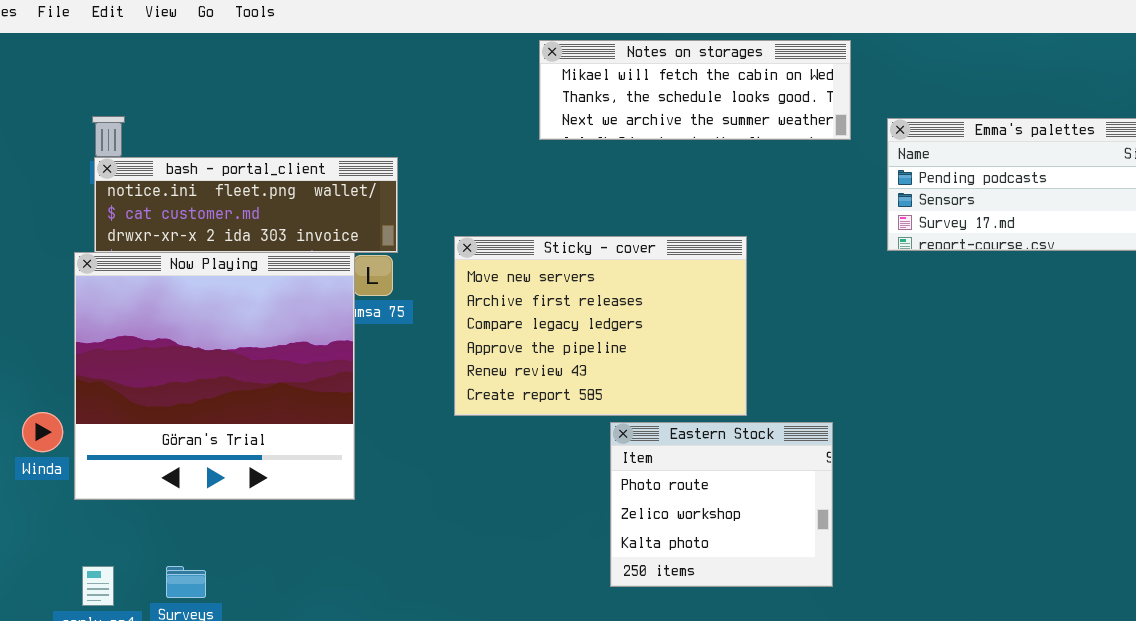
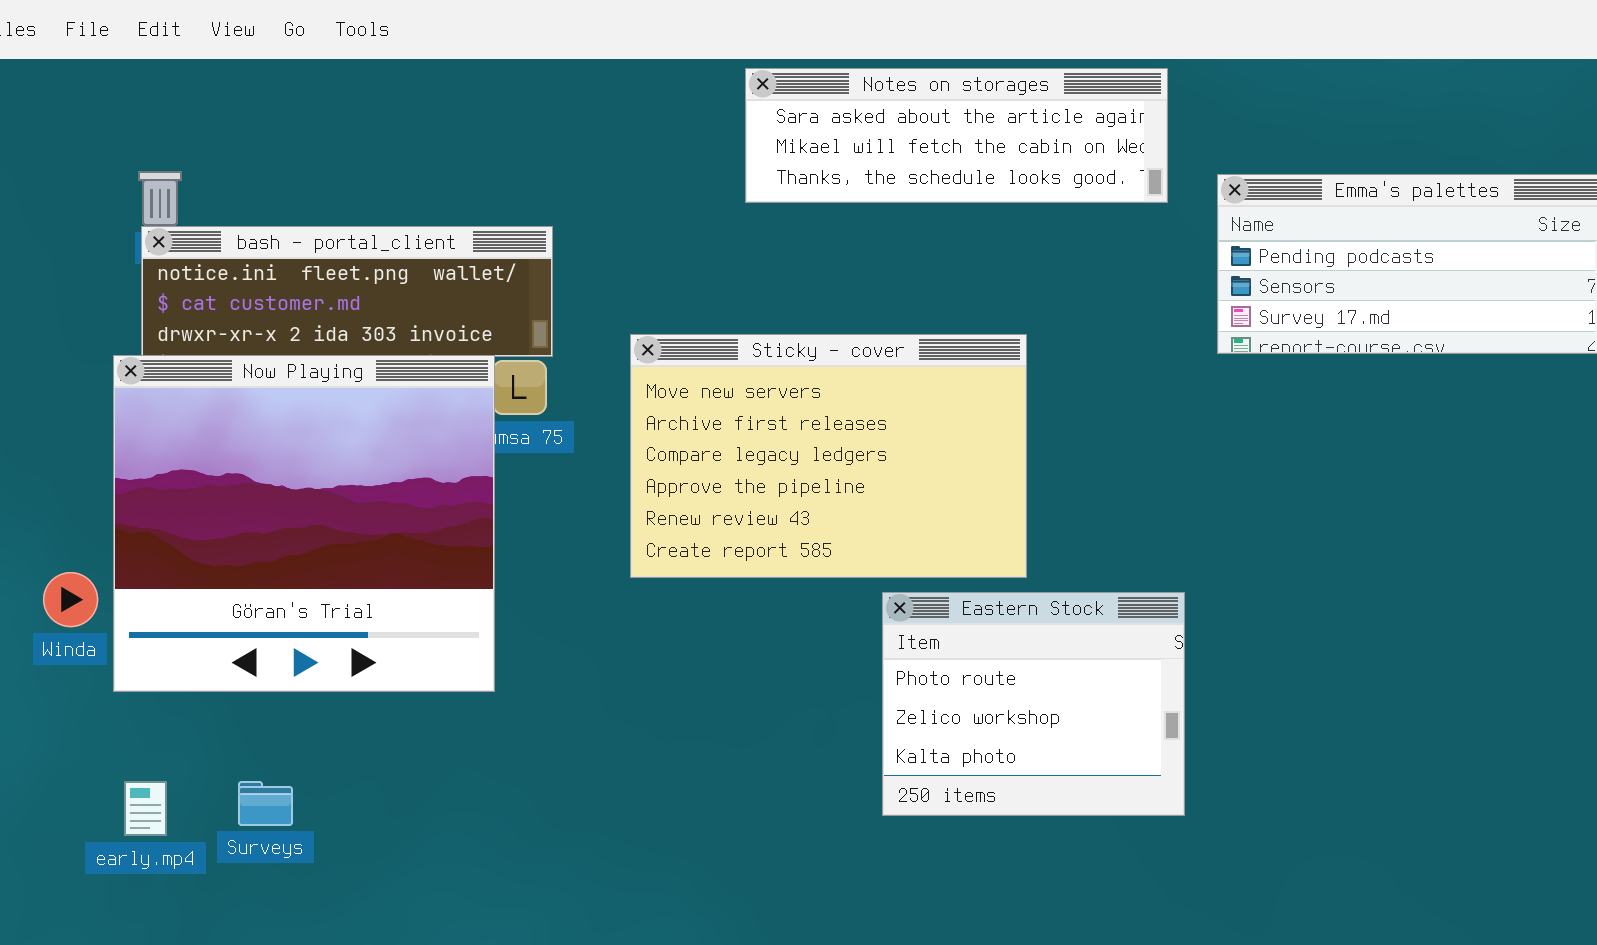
Notes on storages: [539,40,851,140] -> [745,68,1168,203], scrolled up 1 row
Eastern Stock: [610,422,833,587] -> [882,592,1185,816], moved

